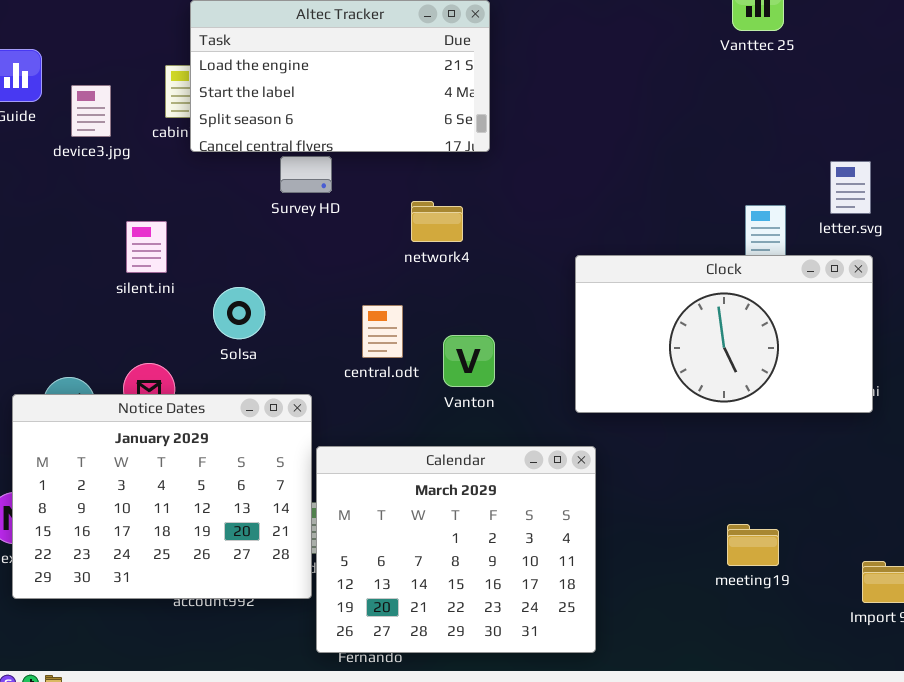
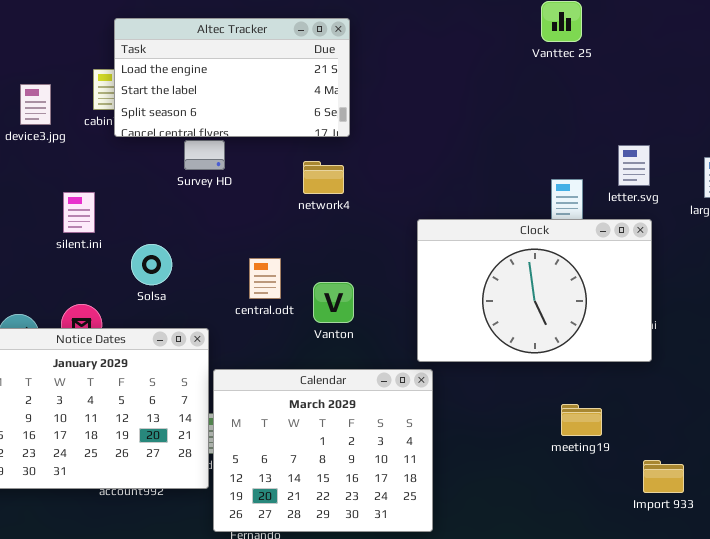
network4: [411,201,463,242] -> [303,161,344,194], moved
Clock: [575,255,873,413] -> [417,219,652,362], resized
meeting19: [727,524,779,566] -> [561,404,602,436], moved

